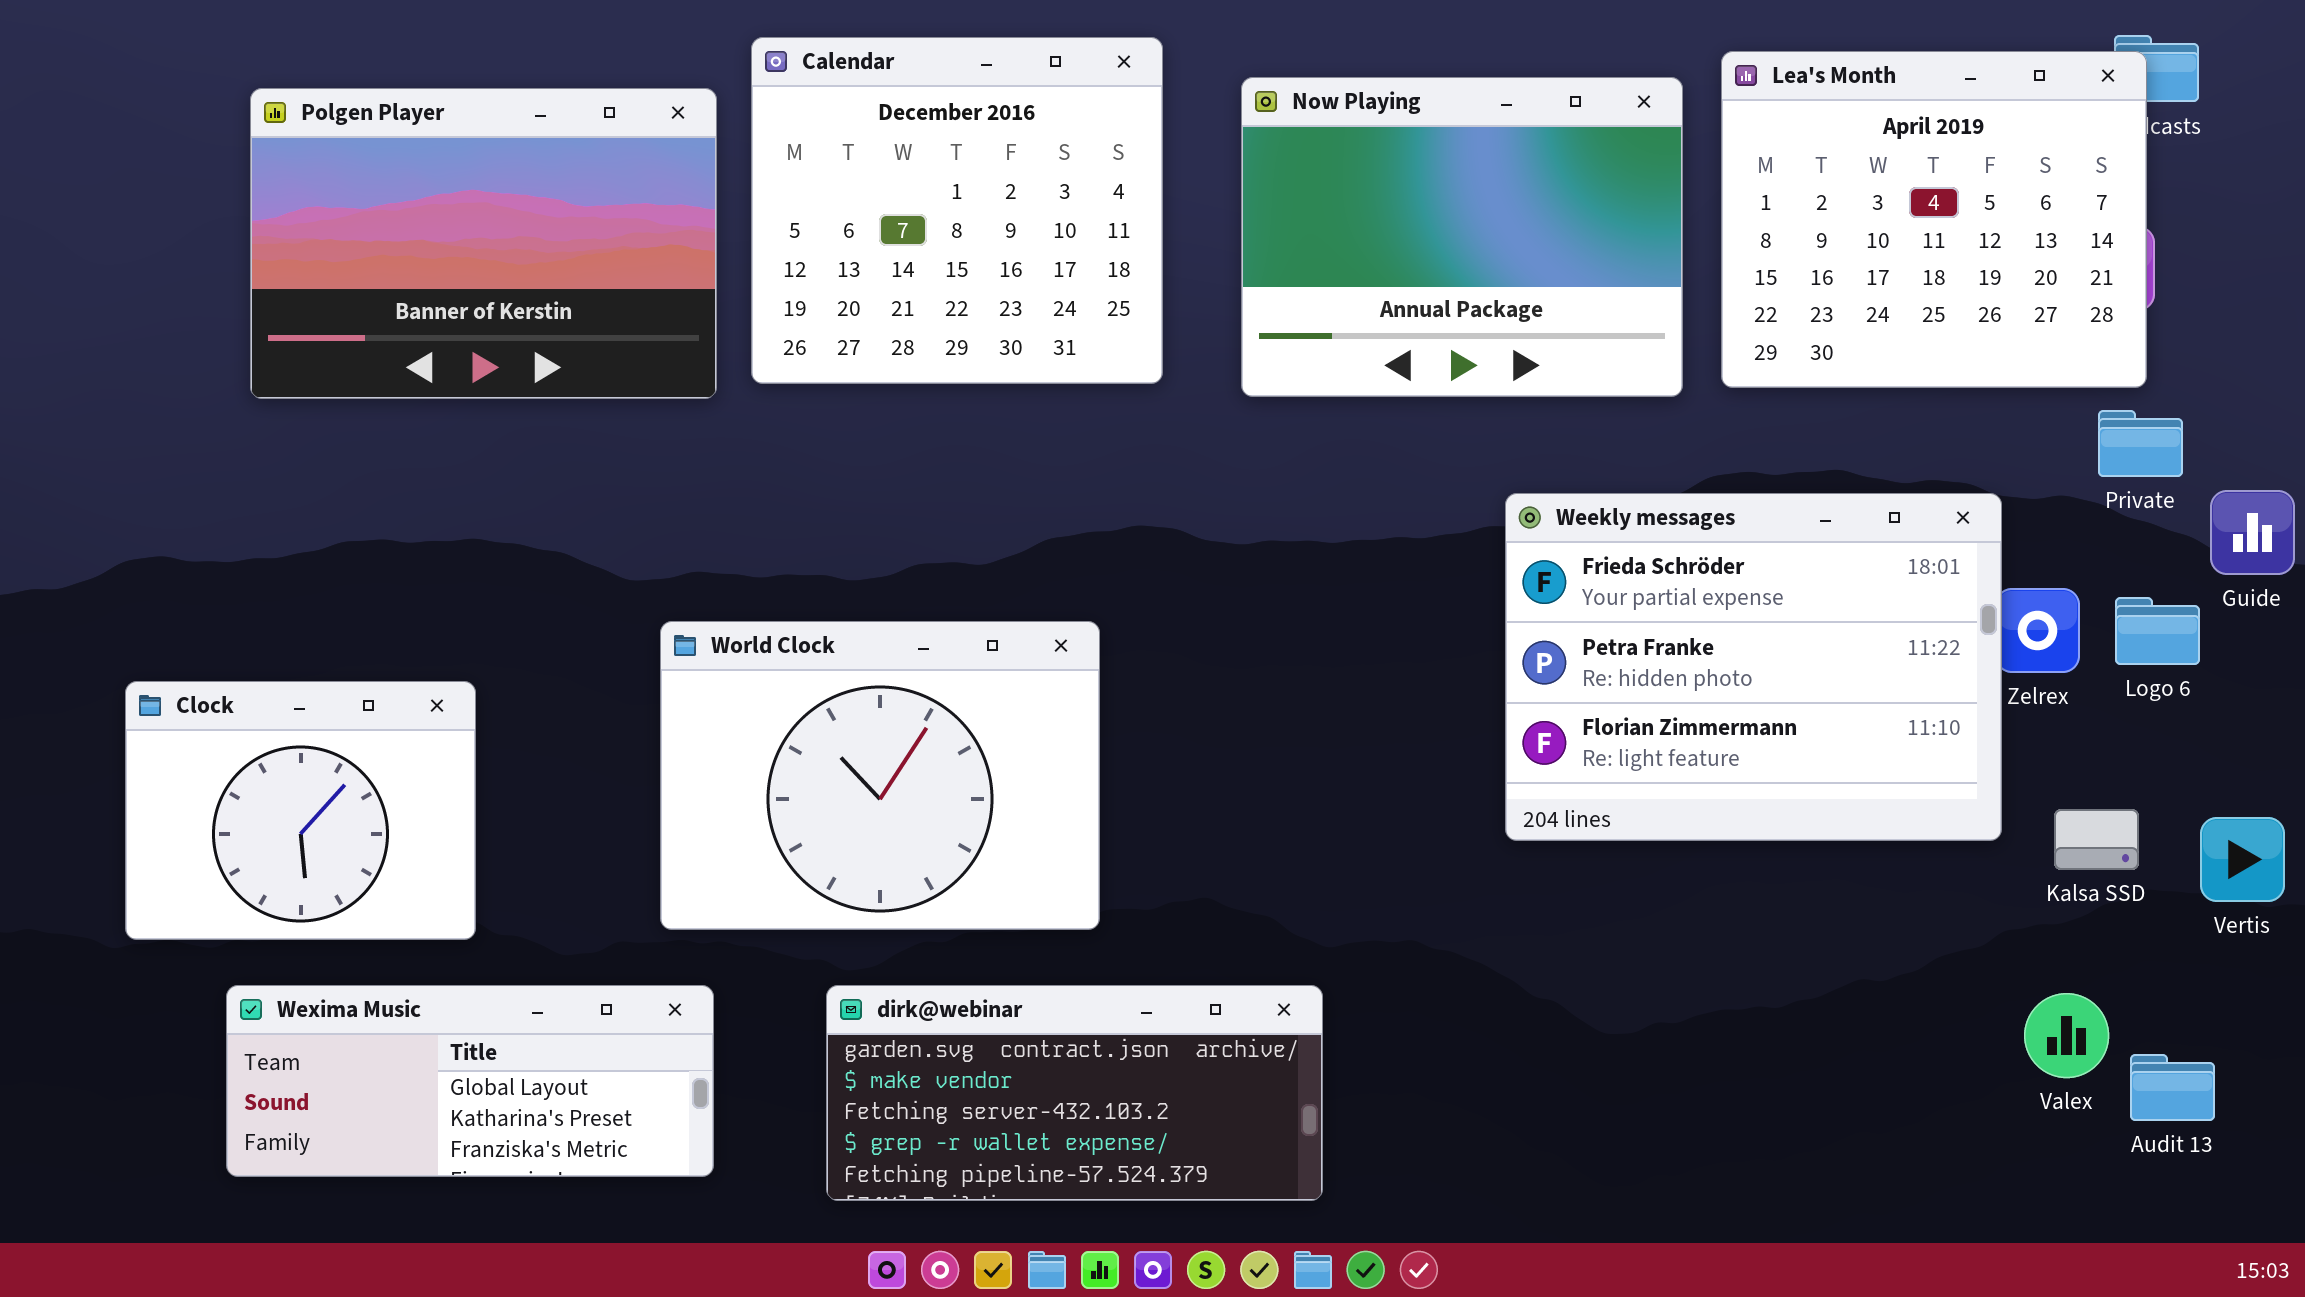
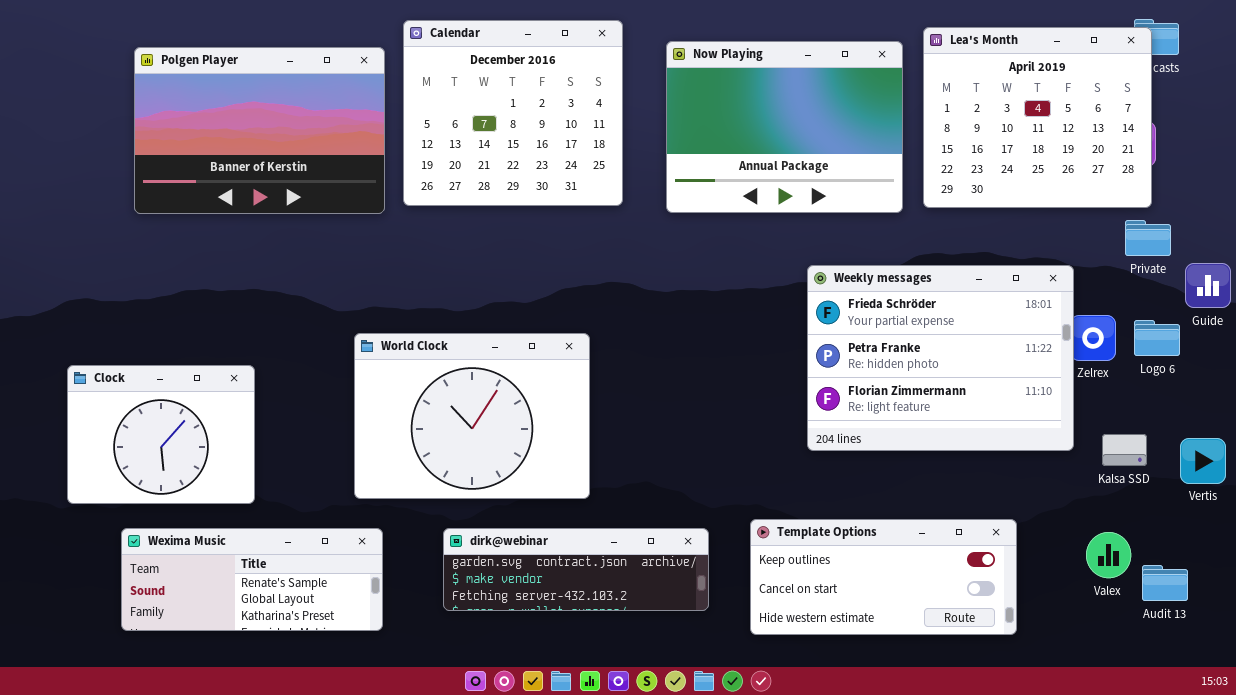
Template Options: none -> [750,519,1017,635], opened
Wexima Music: [226,985,714,1177] -> [121,528,383,631], scrolled up 1 row
dirk@webinar: [826,985,1323,1201] -> [443,528,709,611], resized

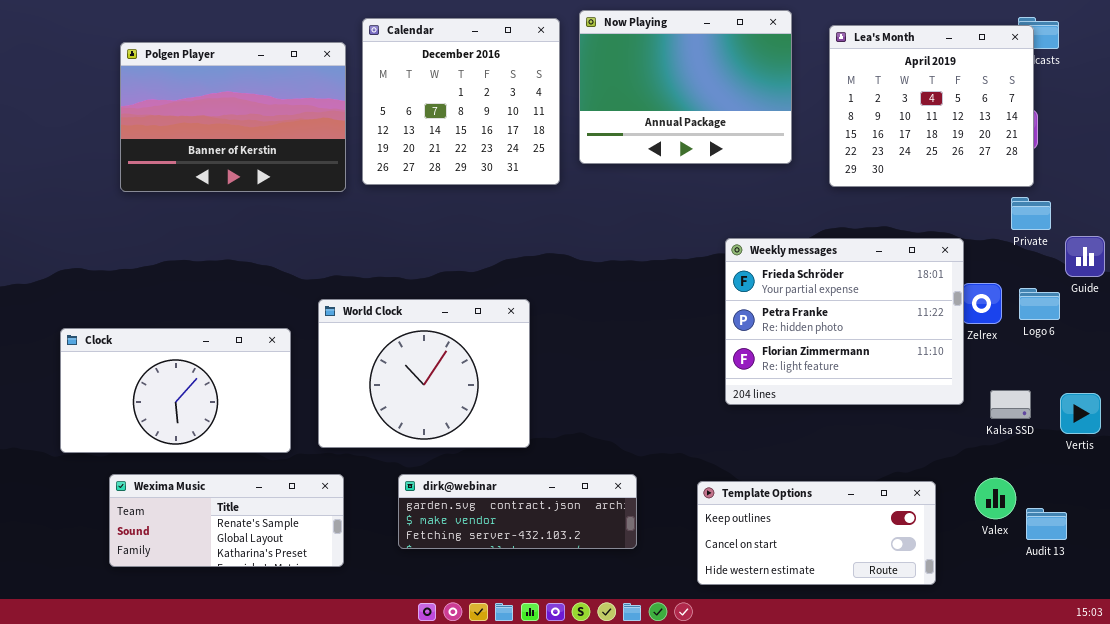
Now Playing: [666,41,903,213] -> [579,10,792,164], moved
Clock: [67,365,255,504] -> [60,328,291,453], resized
Template Options: [750,519,1017,635] -> [697,481,936,585], moved

